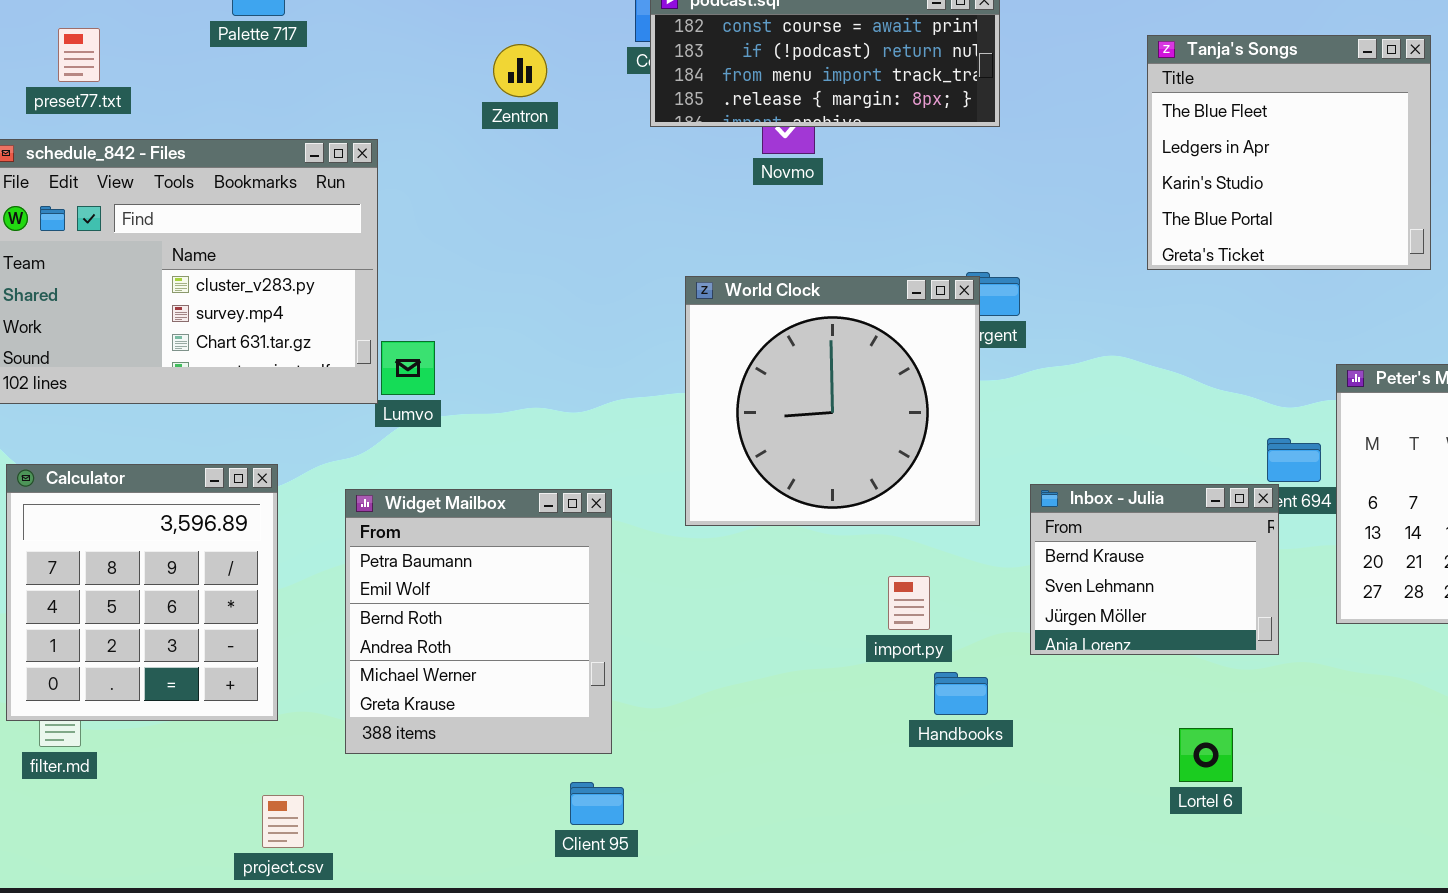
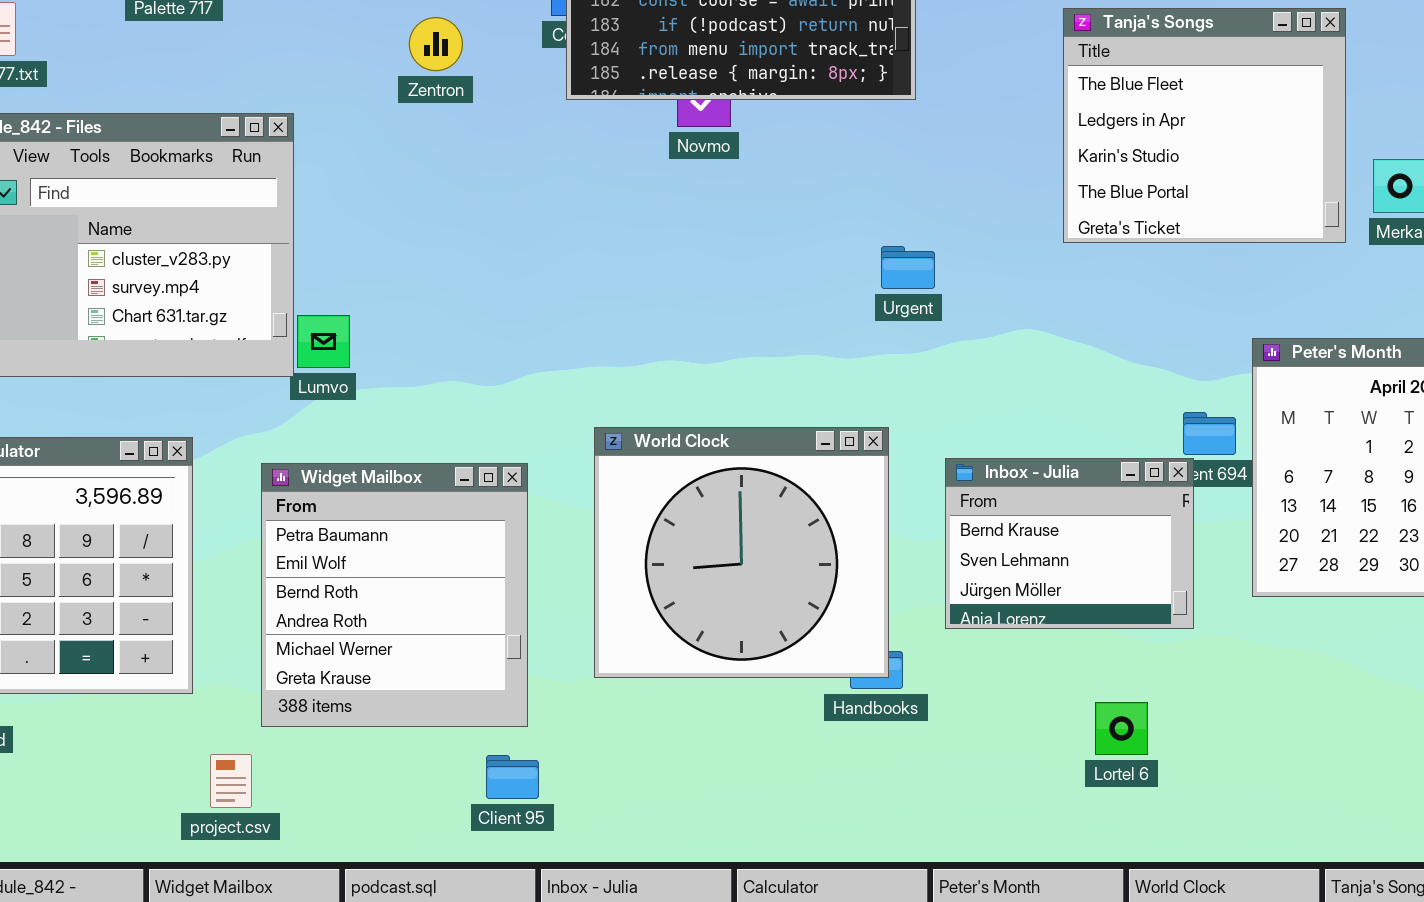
World Clock: [685,276,980,526] -> [594,427,889,678], moved
project.csv: [262,795,304,848] -> [210,754,252,808], moved

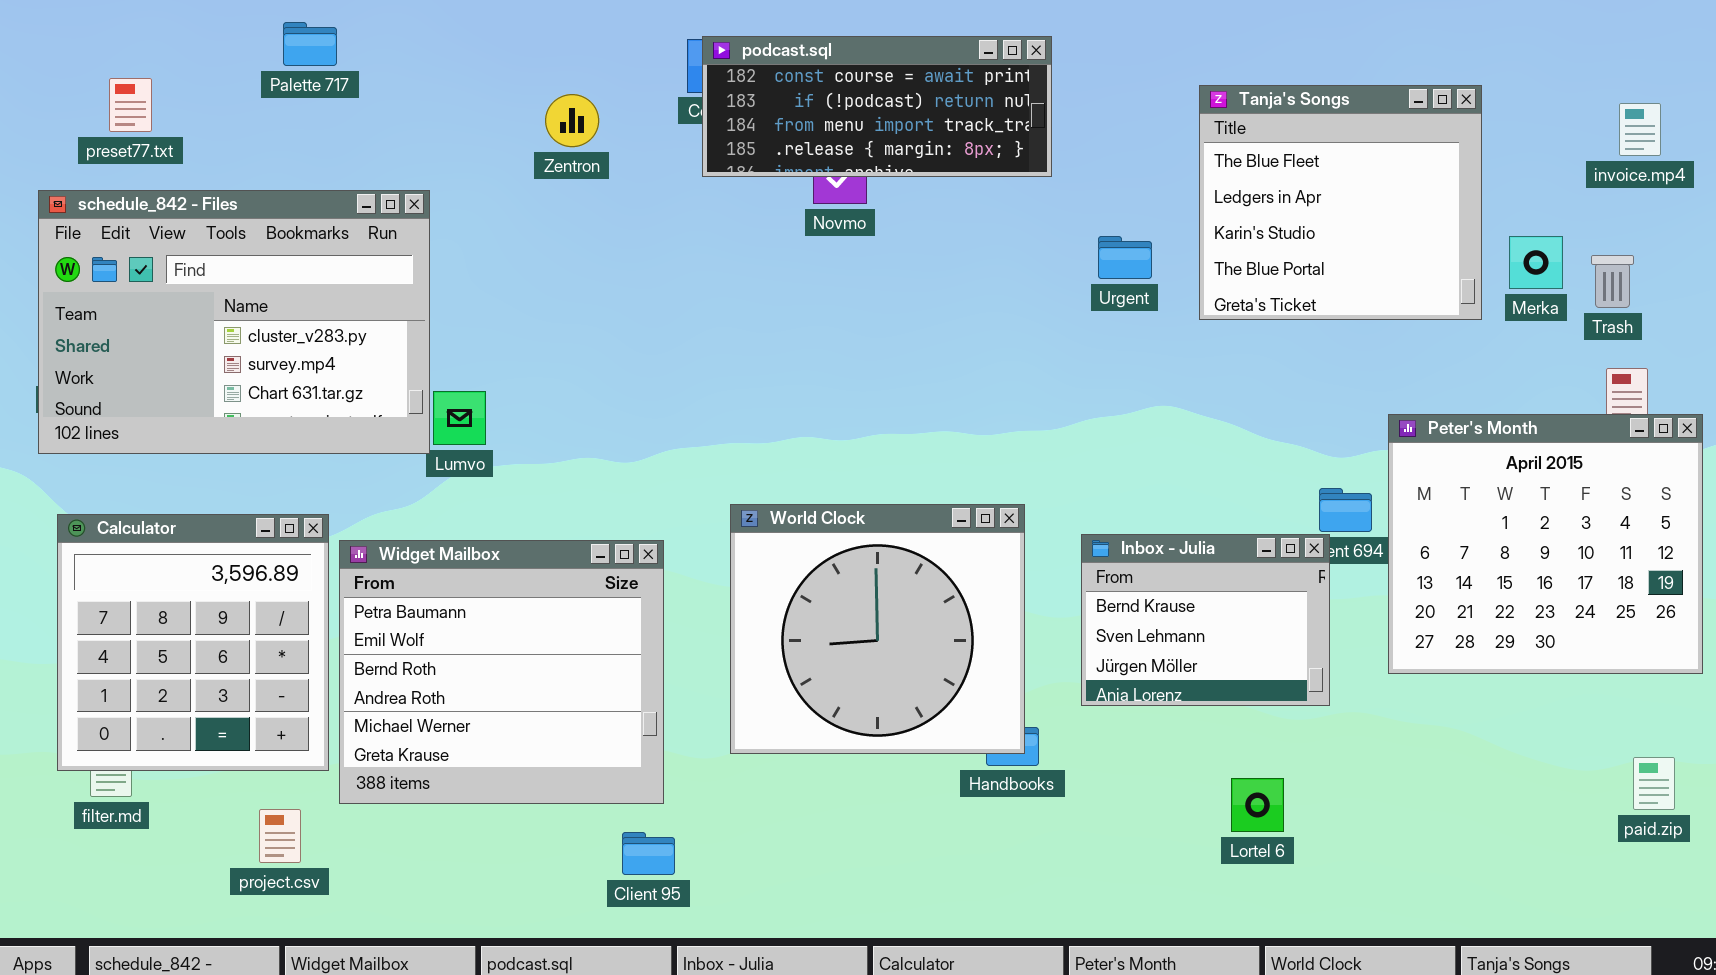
Urgent: [881,246,935,289] -> [1098,236,1152,279], moved
Widget Mailbox: [261,463,528,727] -> [339,540,664,804], resized
project.csv: [210,754,252,808] -> [259,809,301,863], moved

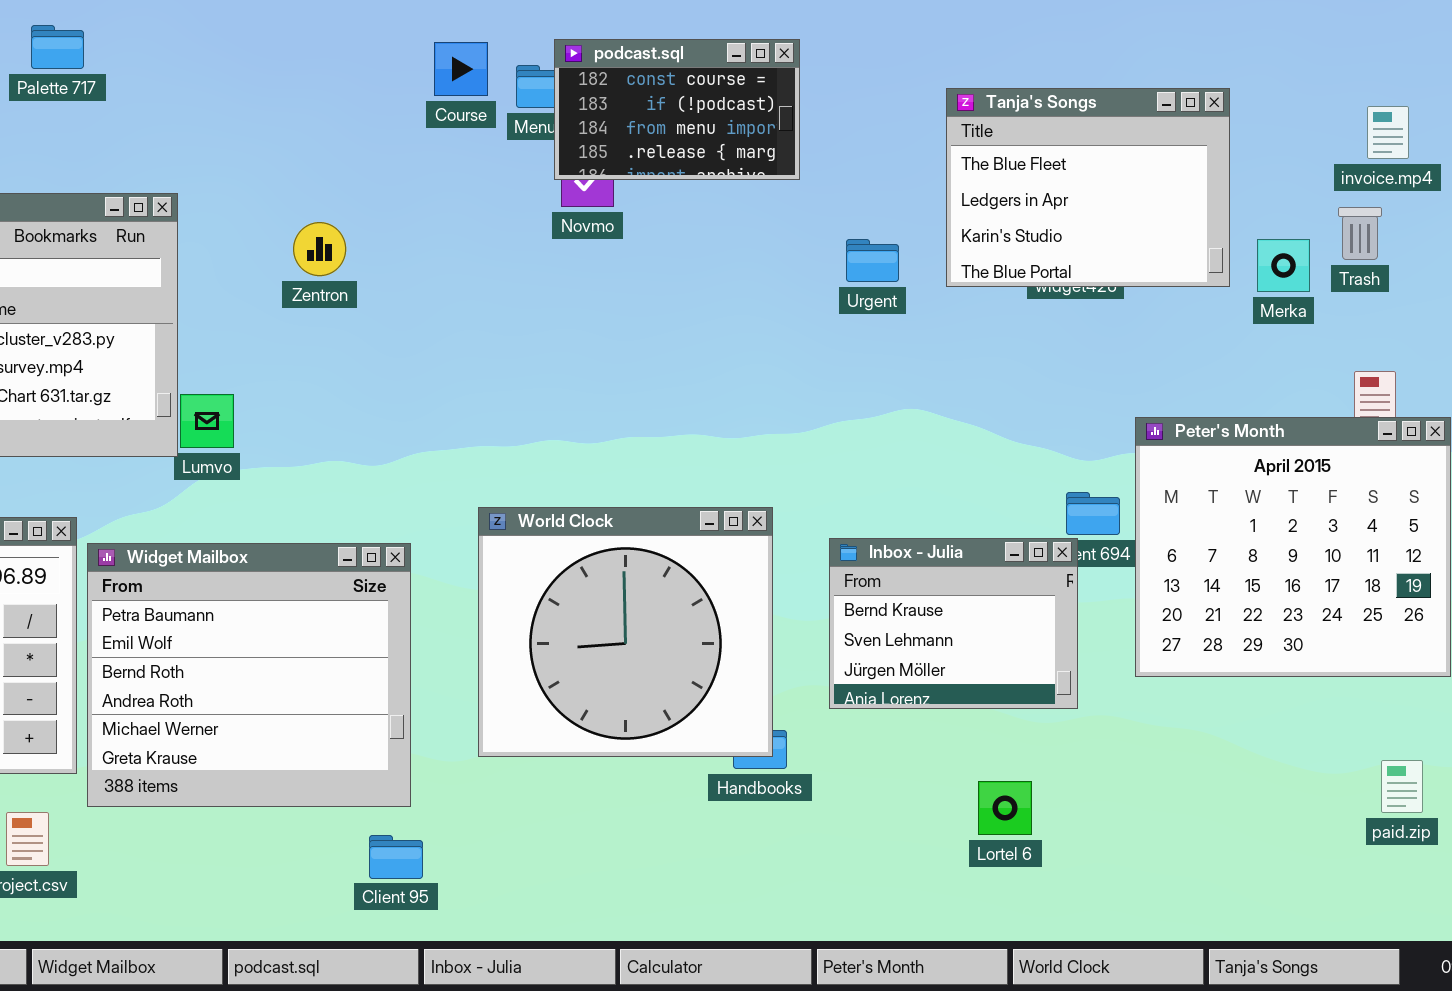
podcast.sql: [702,36,1052,177] -> [554,39,800,180], resized
Tanja's Songs: [1199,85,1482,320] -> [946,88,1230,287], resized
Zentron: [545,94,599,147] -> [293,222,346,276], moved
Trash: [1591,255,1634,308] -> [1338,207,1382,260], moved

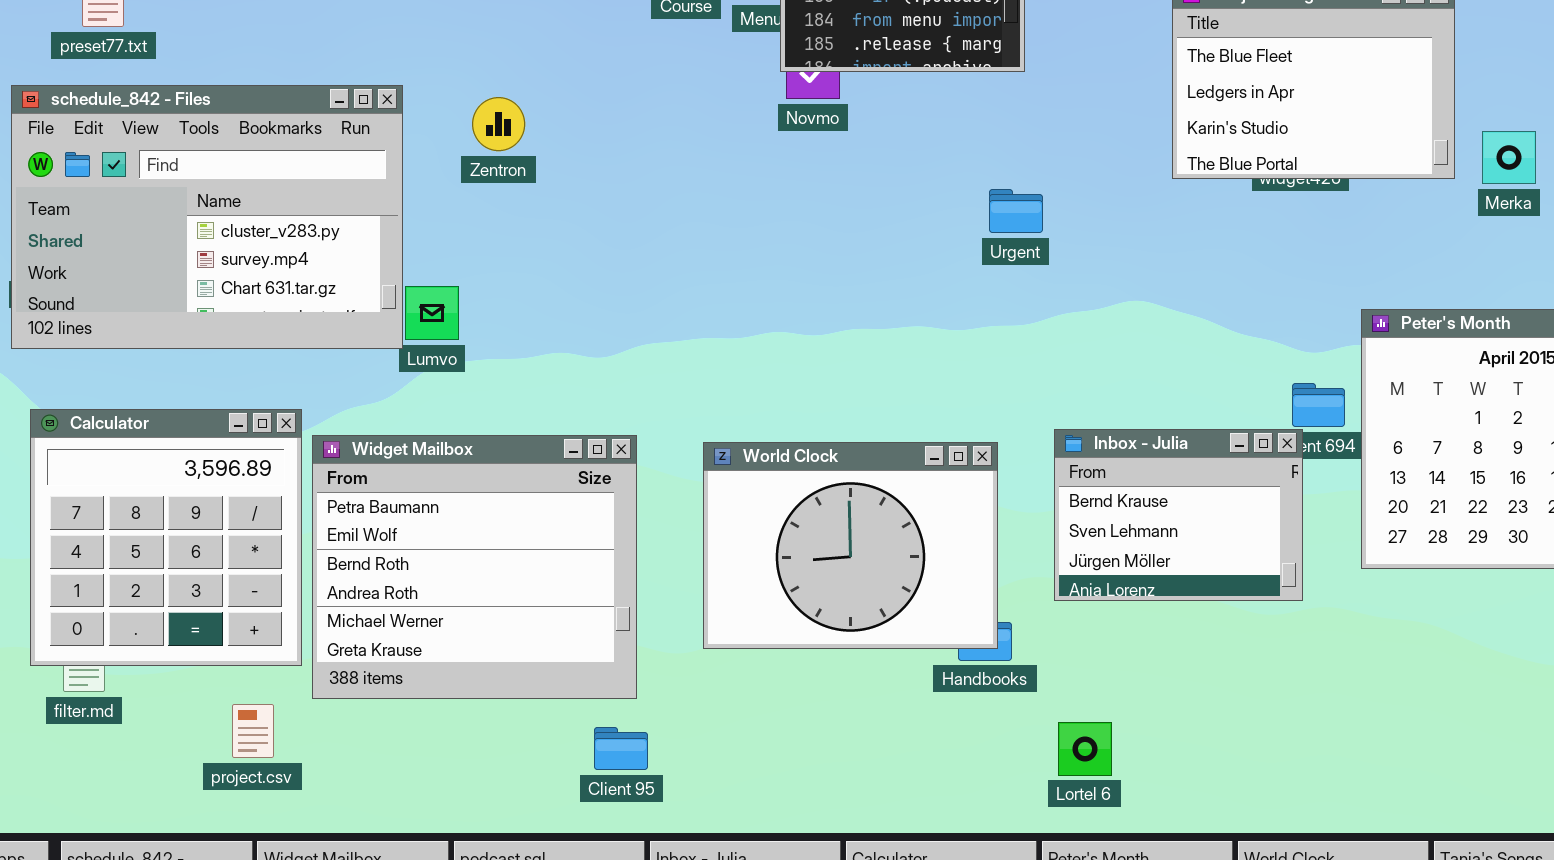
Zentron: [293,222,346,276] -> [472,97,525,151], moved
Urgent: [846,239,899,282] -> [989,189,1043,233], moved
World Clock: [478,507,773,757] -> [703,442,998,649], resized
Lortel 6: [978,781,1032,835] -> [1058,722,1112,776], moved

